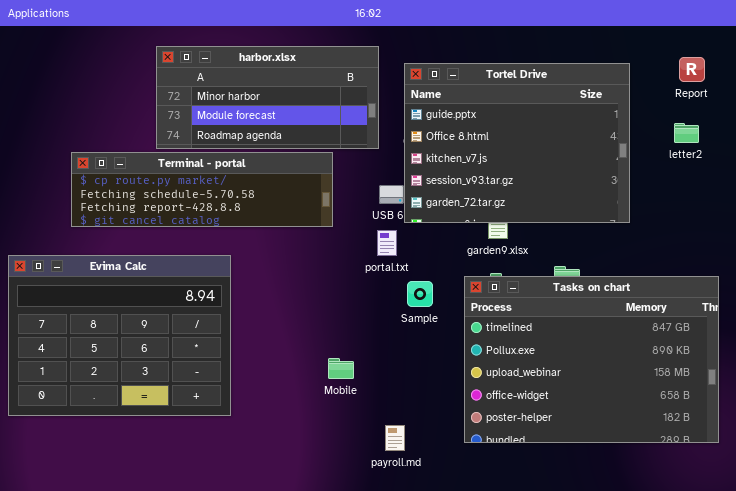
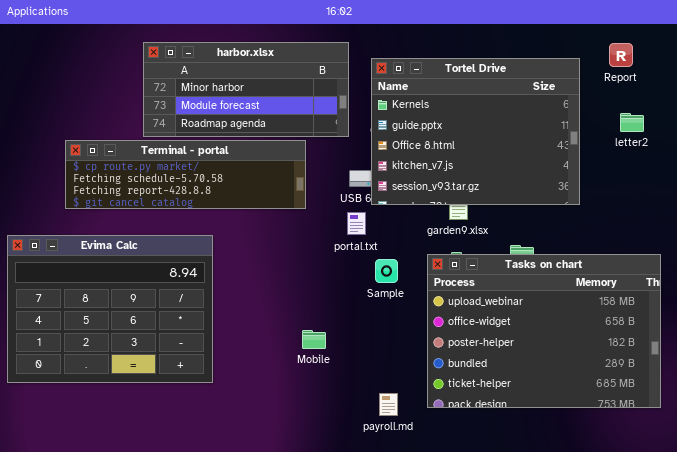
Report: [679,57,705,82] -> [609,43,633,67], moved
Tortel Drive: [404,63,630,223] -> [371,58,580,205], scrolled up 1 row
Tasks on chart: [464,276,719,443] -> [427,254,661,408], scrolled down 2 rows
payroll.md: [385,425,405,451] -> [379,393,398,416], moved

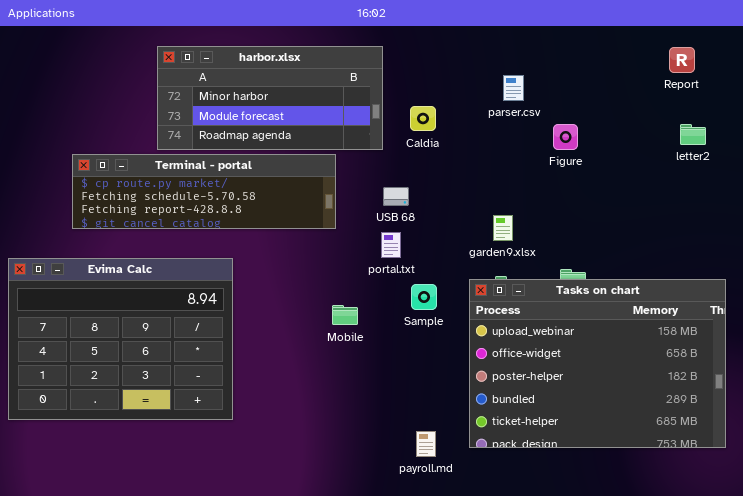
Tortel Drive: [371,58,580,205] -> none, closed
Mobile: [302,330,326,349] -> [332,305,358,325], moved

